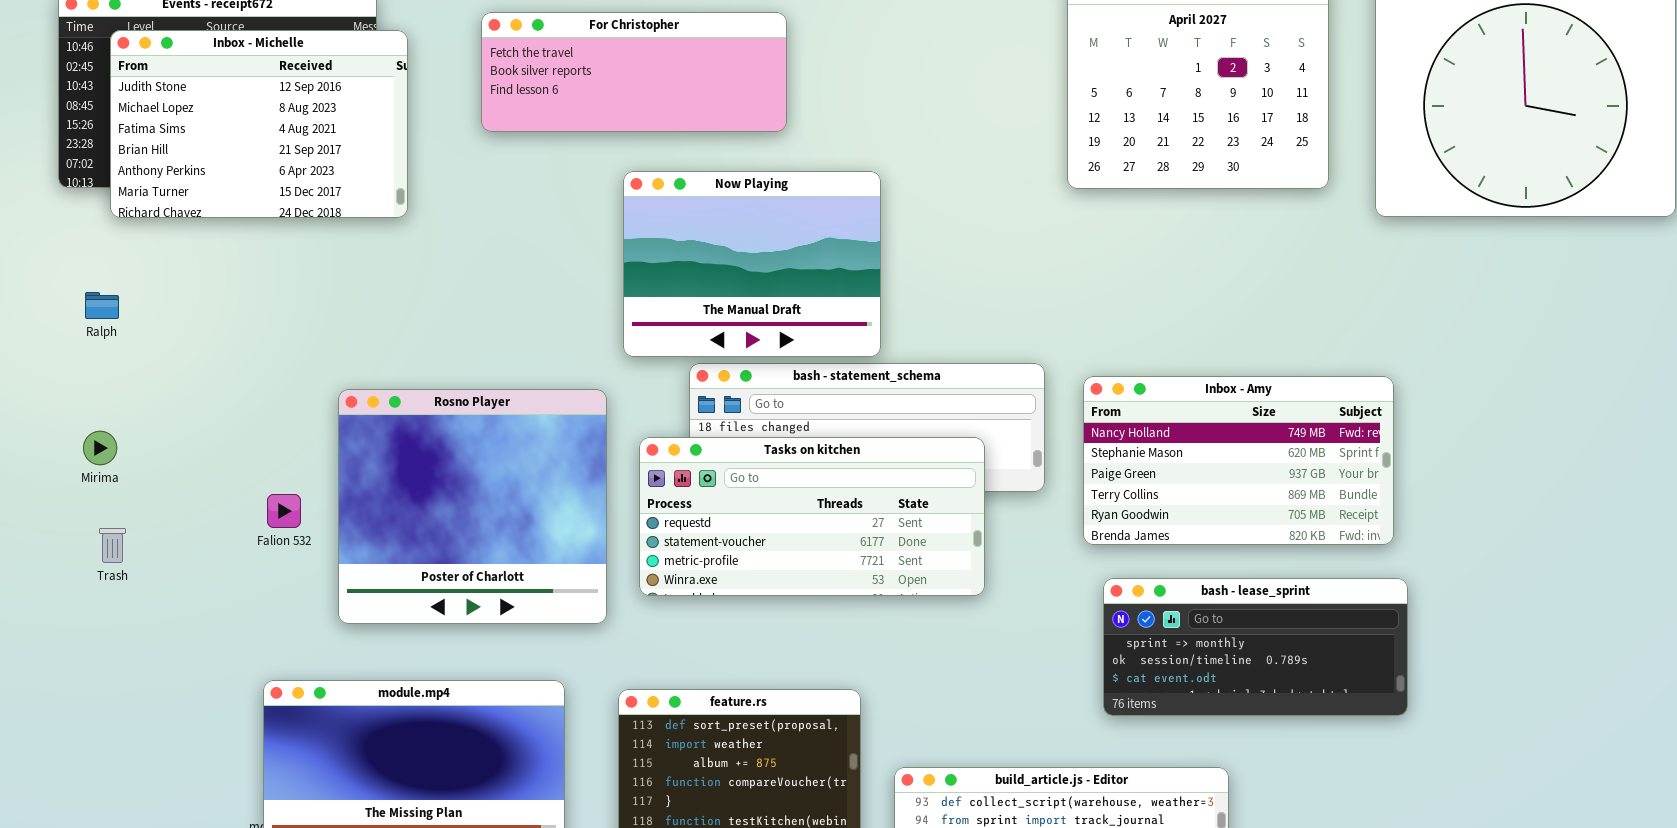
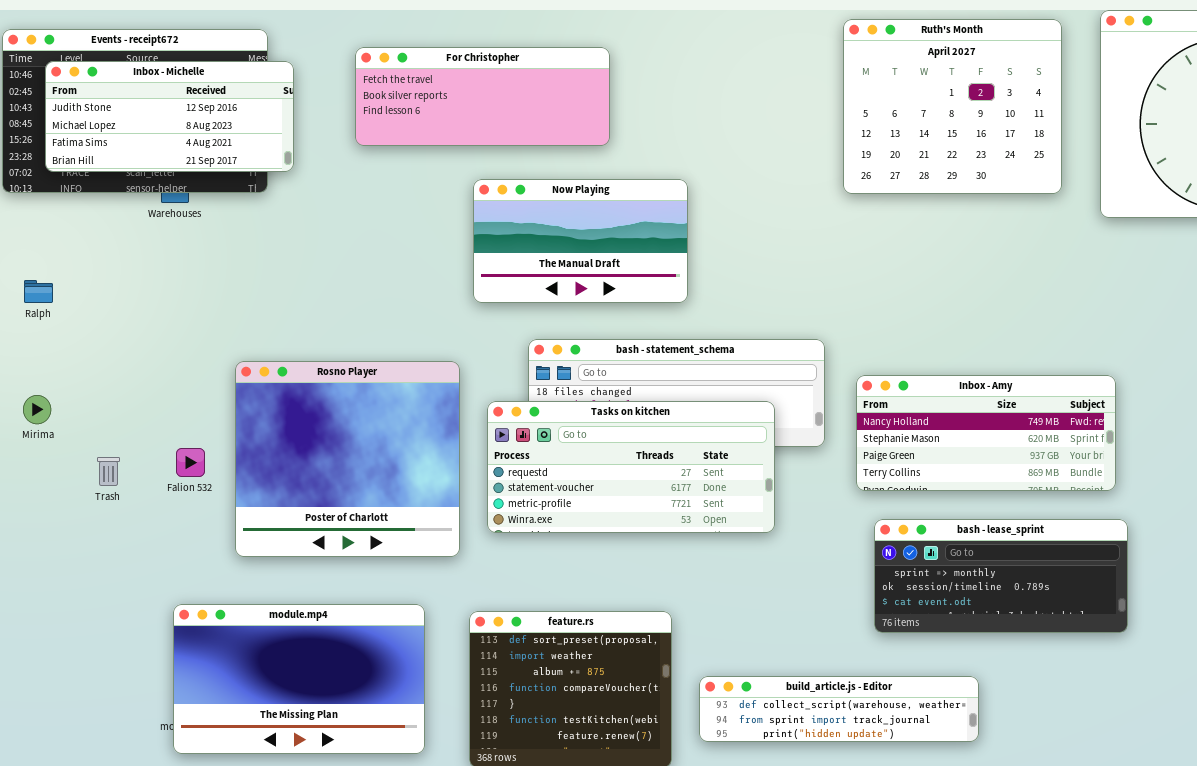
Inbox - Michelle: [110,30,408,218] -> [45,61,294,172], resized
Now Playing: [623,171,881,357] -> [473,179,688,303], resized
Inbox - Amy: [1083,376,1394,545] -> [856,375,1116,491], resized
Trash: [99,528,126,563] -> [97,457,120,486], moved

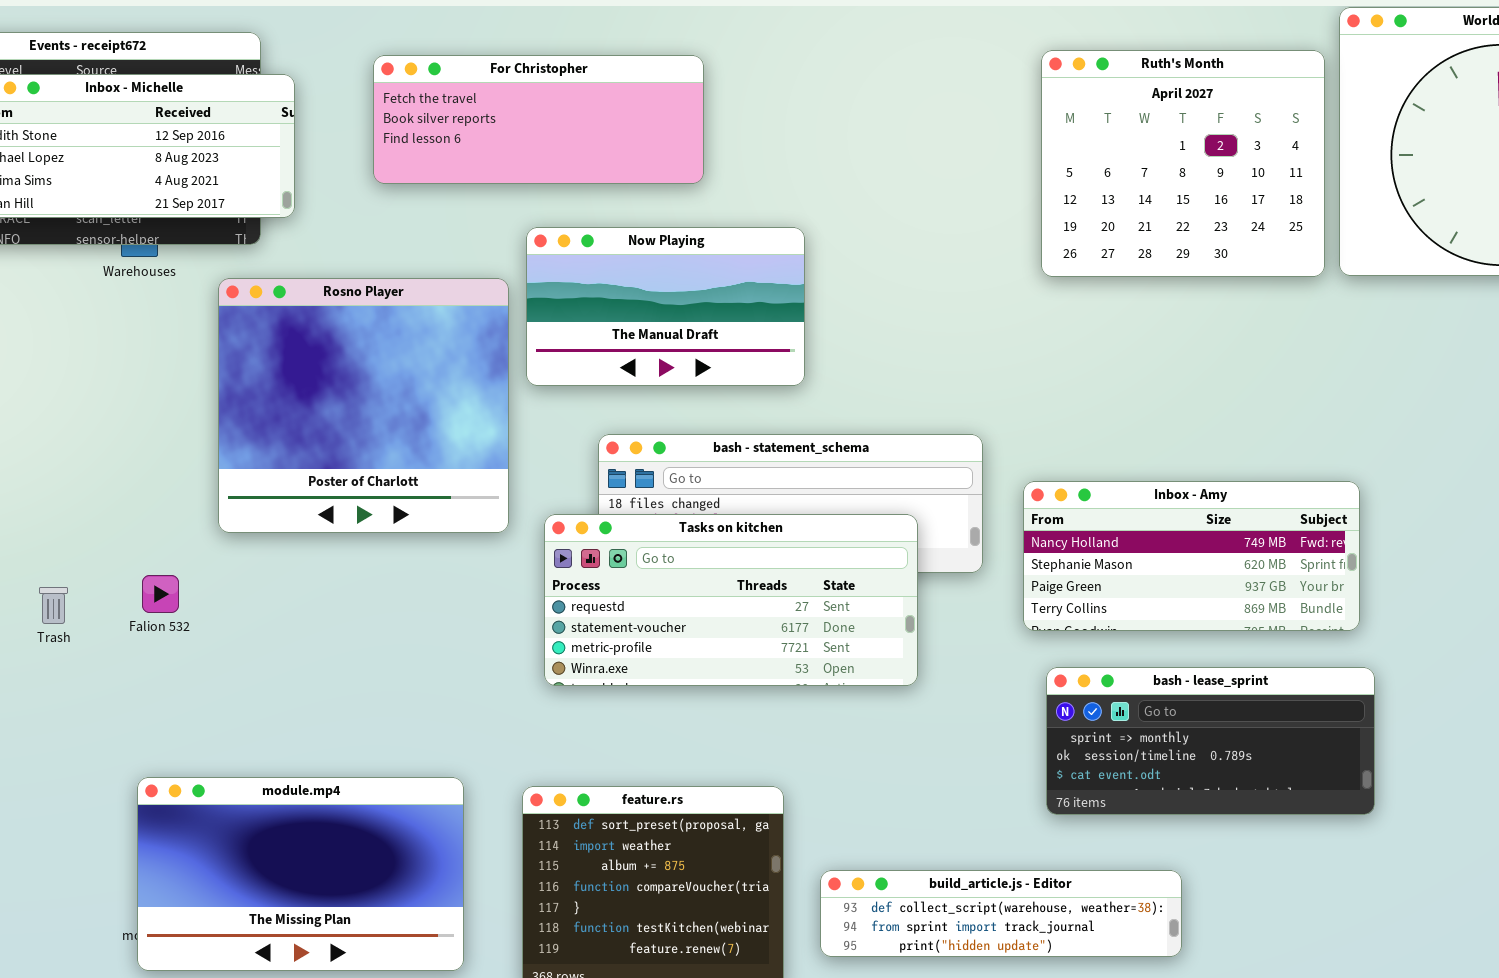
Ruth's Month: [843,19,1062,194] -> [1041,50,1325,277], moved
Rosno Player: [235,361,460,557] -> [218,278,509,533], moved

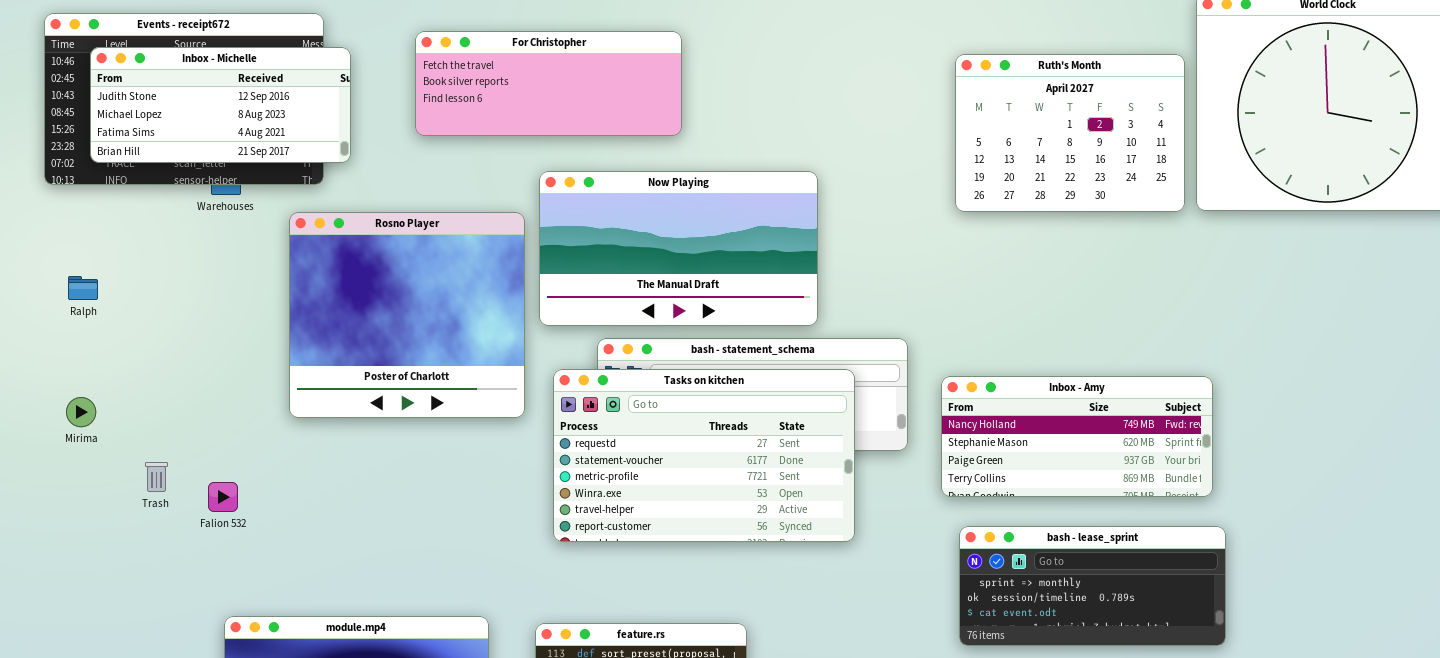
Ruth's Month: [1041,50,1325,277] -> [955,54,1185,212], resized
Now Playing: [526,227,805,386] -> [539,171,818,326], resized
Tasks on kitchen: [544,514,918,686] -> [553,369,855,542], resized
Falion 532: [142,575,179,613] -> [208,482,238,512], moved

